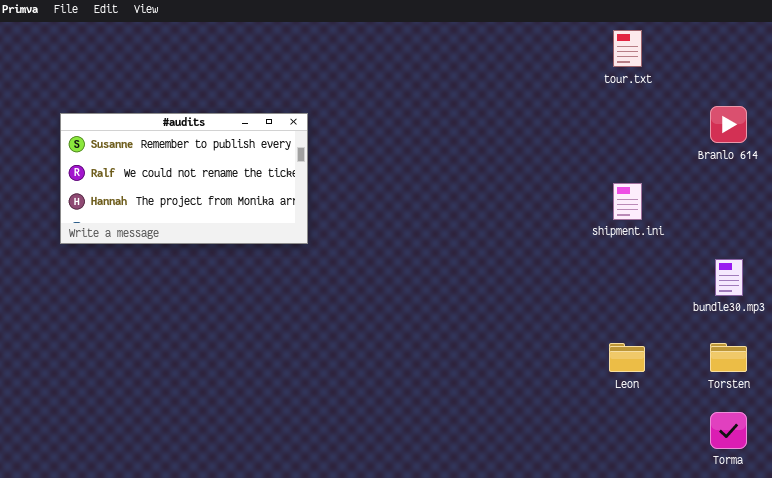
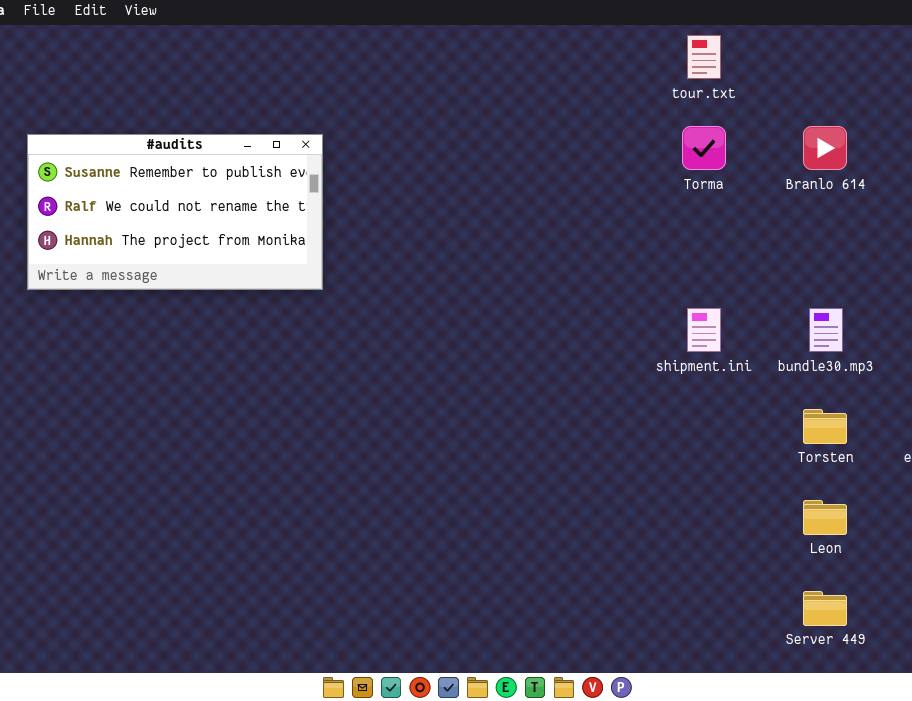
shipment.ini: [613,183,642,220] -> [687,308,721,352], moved
Leon: [609,343,645,372] -> [803,500,847,535], moved
Torma: [710,412,747,449] -> [682,126,726,170], moved

